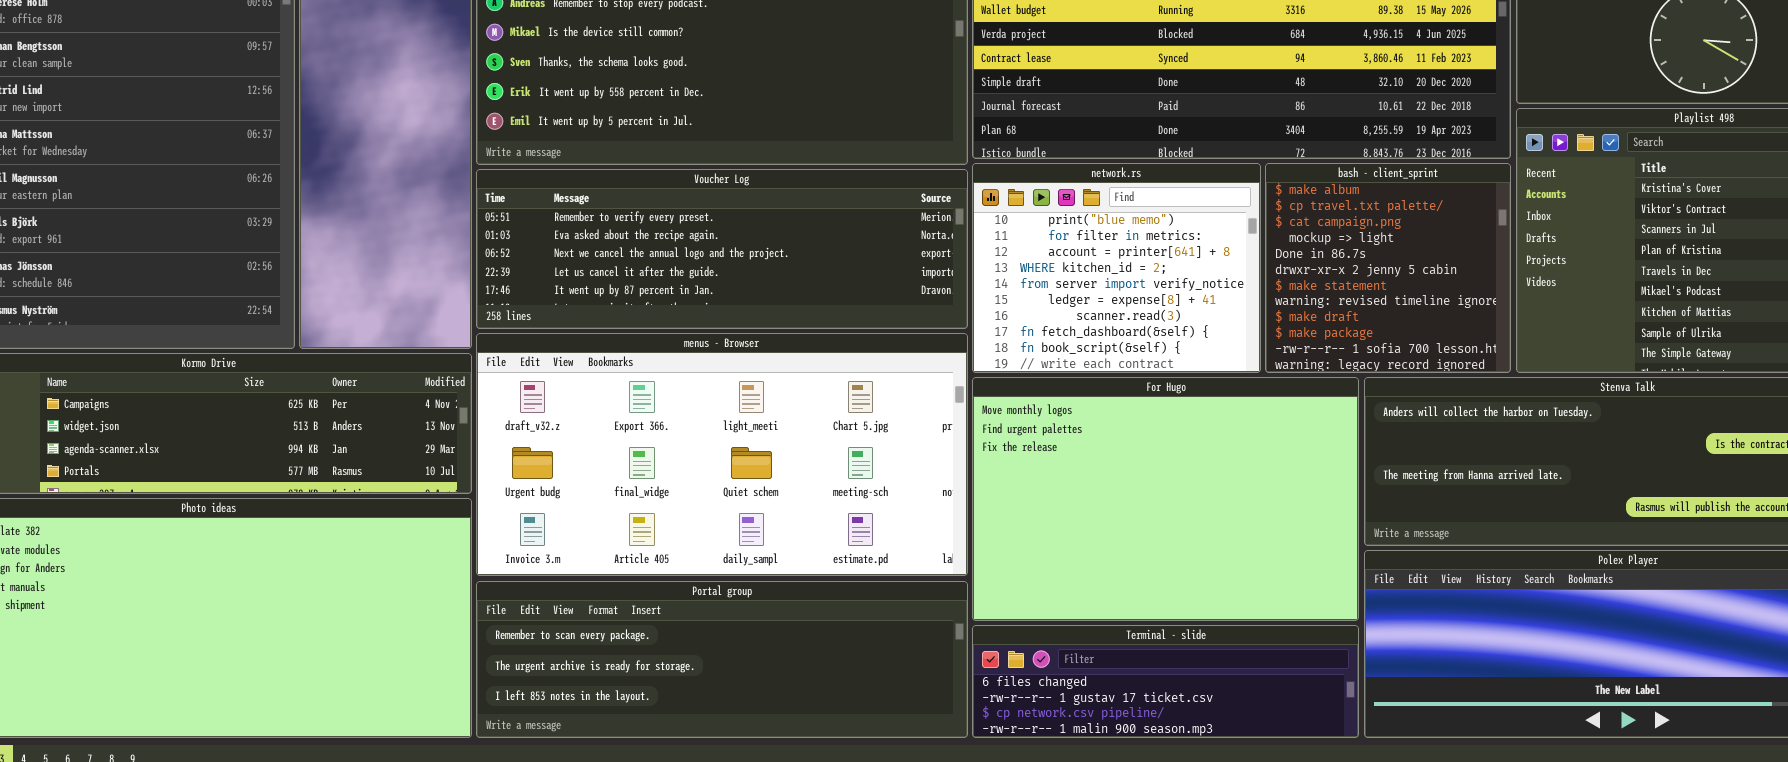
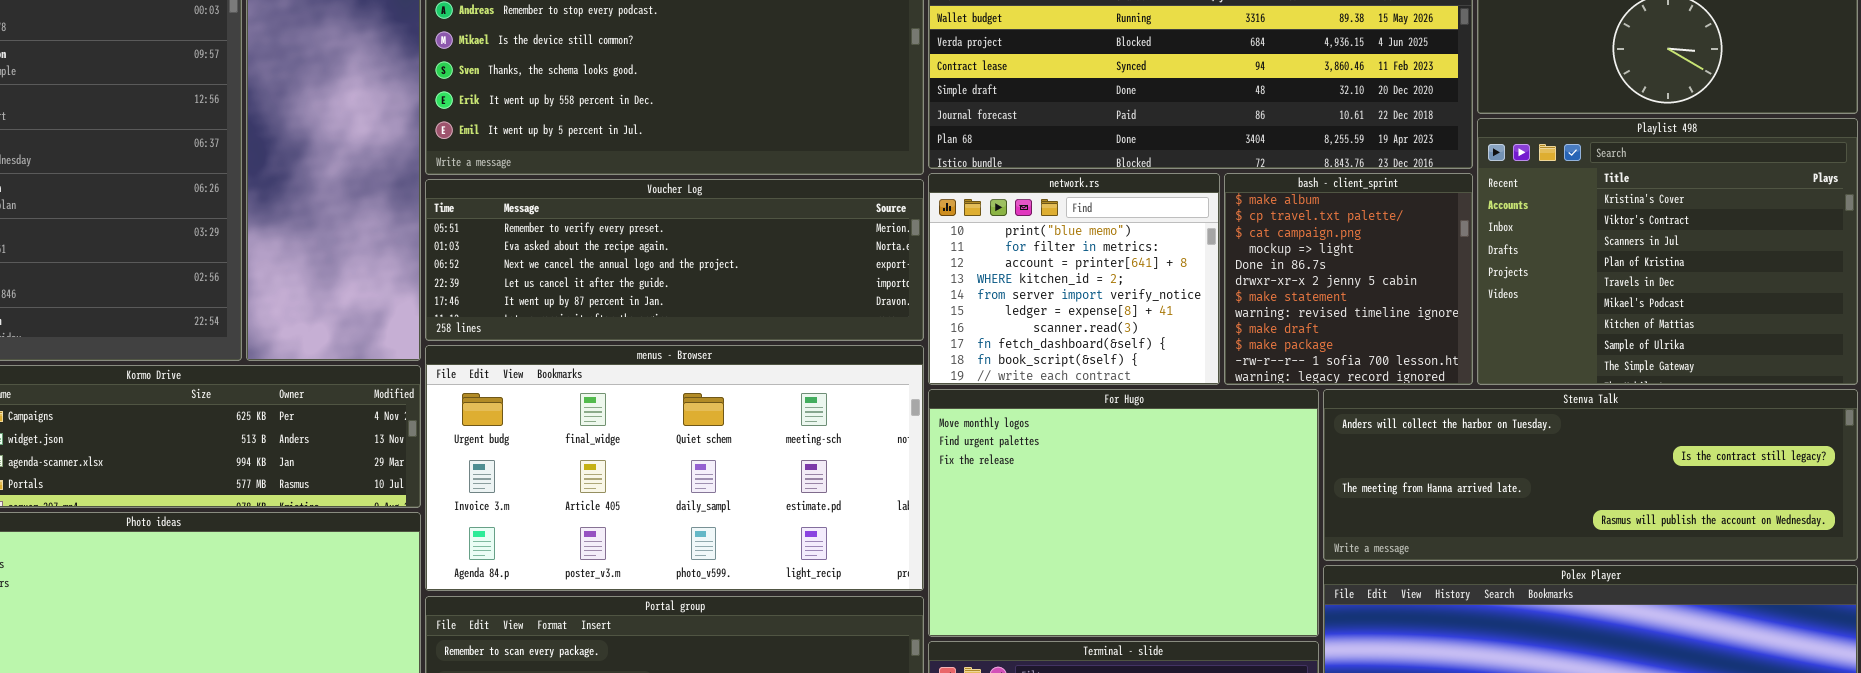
menus - Browser: [476,333,968,576] -> [425,345,924,591], scrolled down 1 row

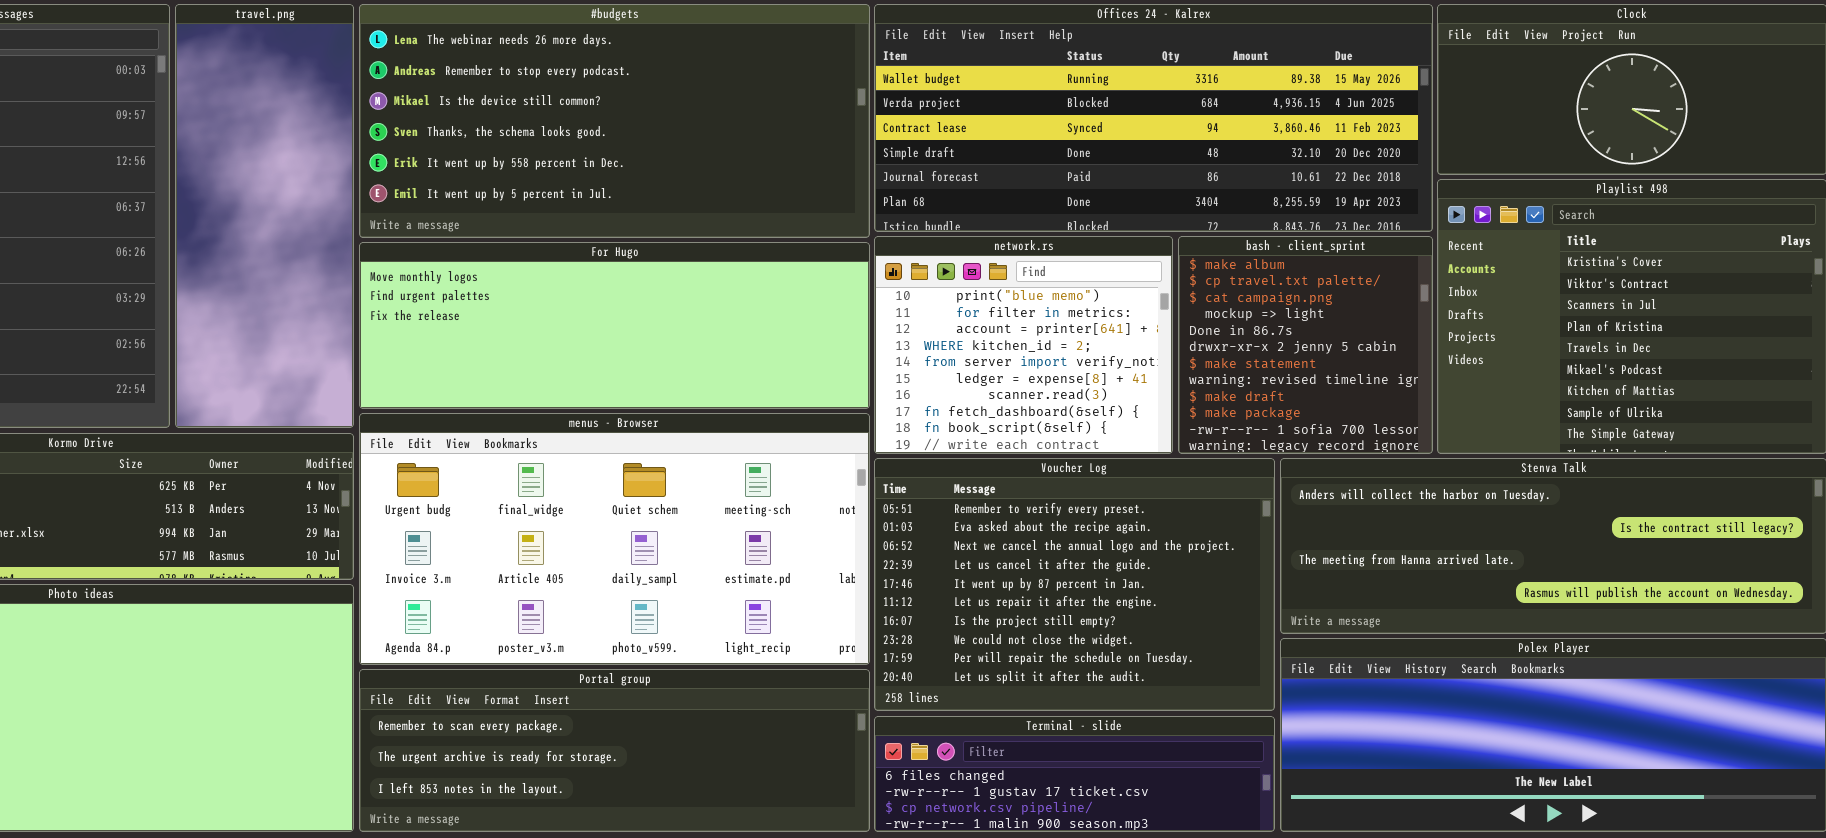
Voucher Log: [425,179,924,341] -> [874,458,1275,711], moved, resized
For Hugo: [928,389,1319,637] -> [359,242,870,409], moved, resized

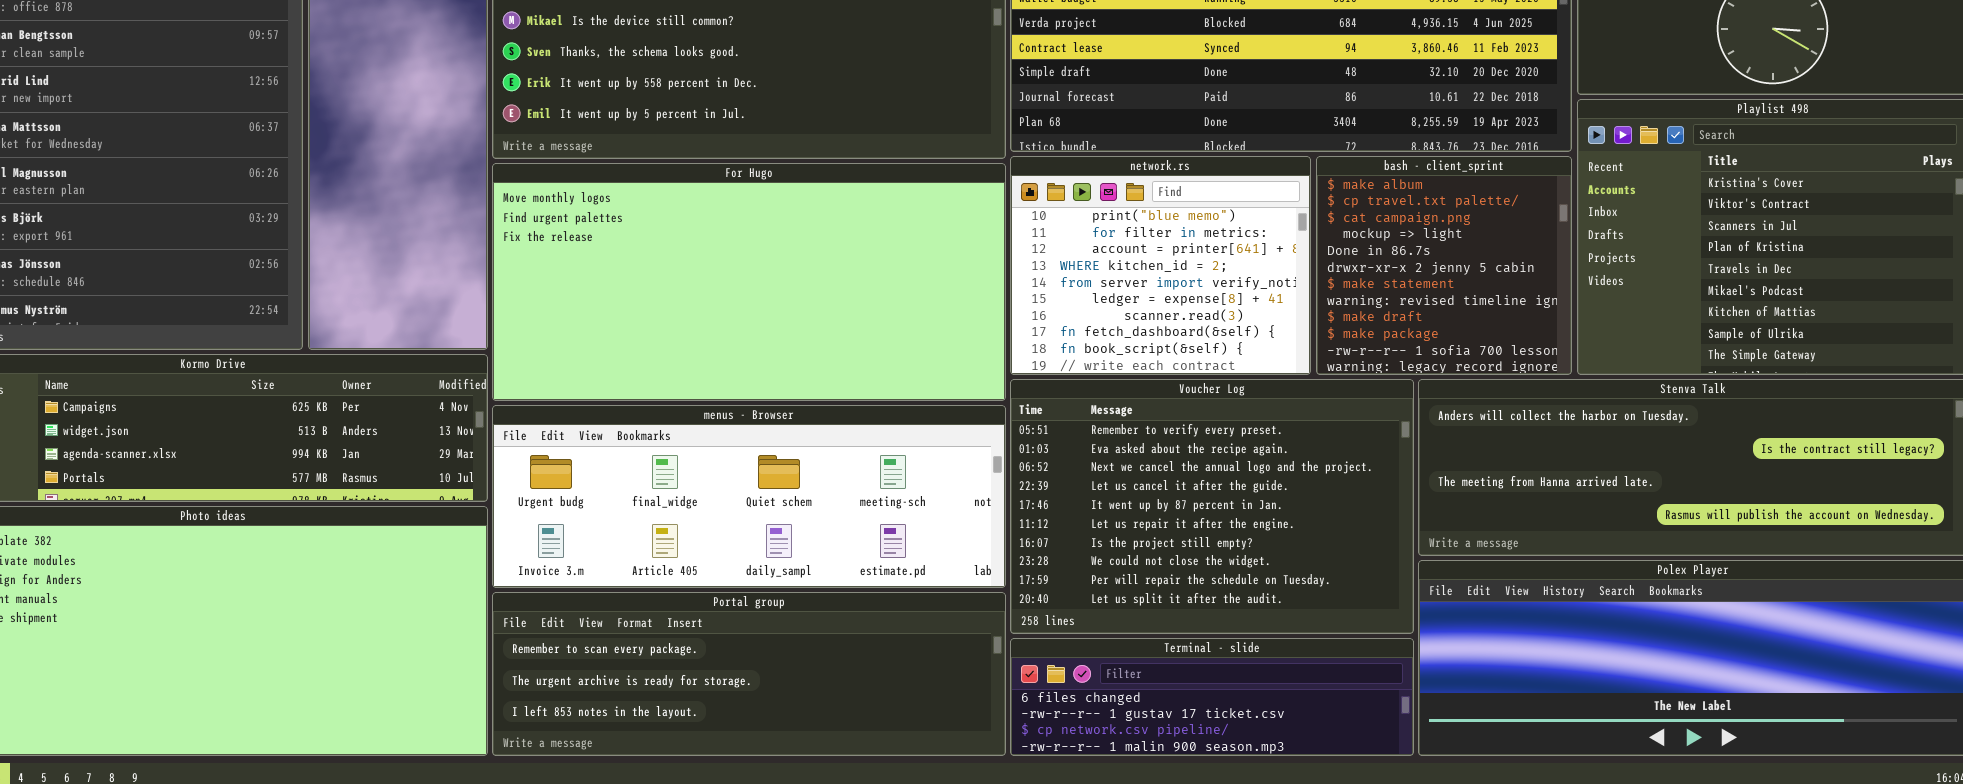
For Hugo: [359,242,870,409] -> [492,163,1006,401], resized
menus - Browser: [359,413,870,665] -> [492,405,1006,588], resized

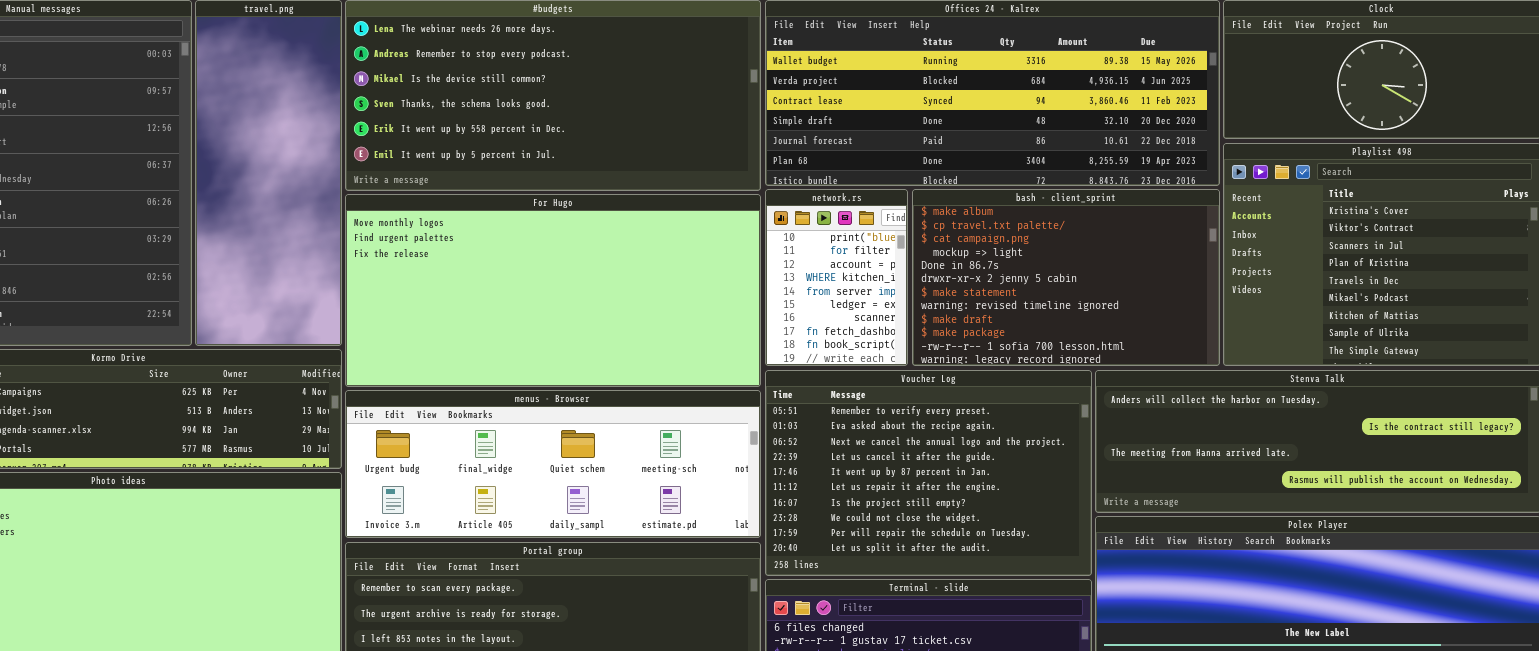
network.rs: [1010,156,1311,375] -> [765,189,908,366], resized
bash - client_sprint: [1316,156,1572,375] -> [912,189,1220,366], resized

